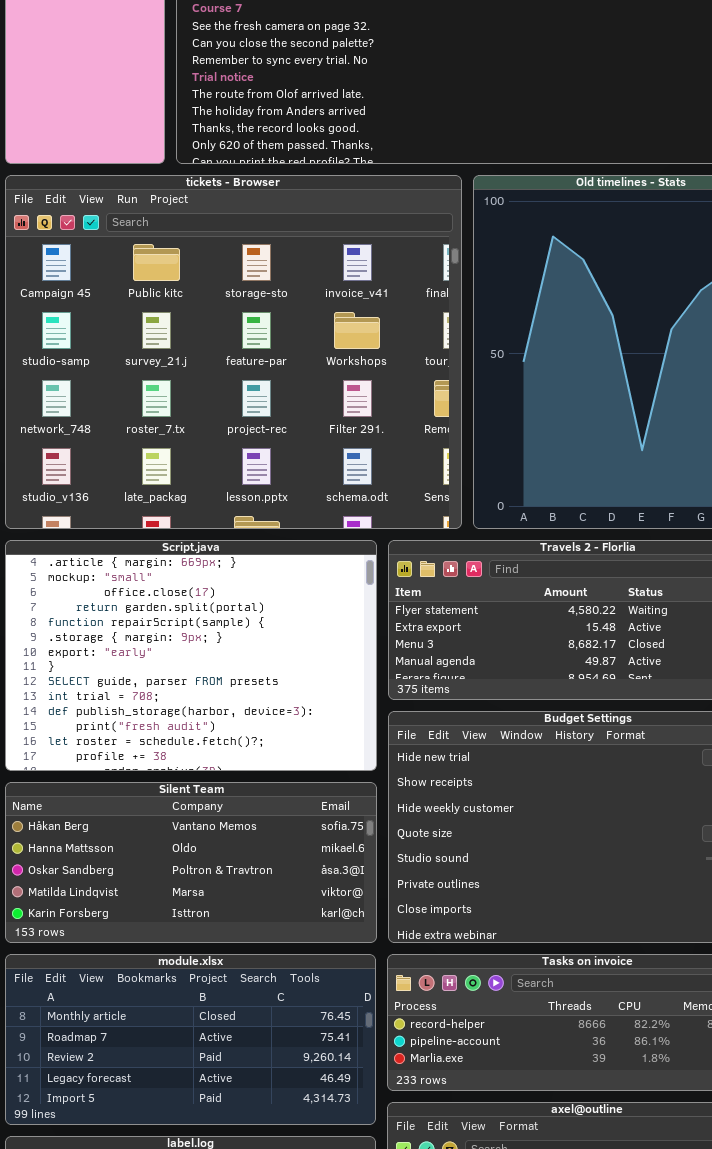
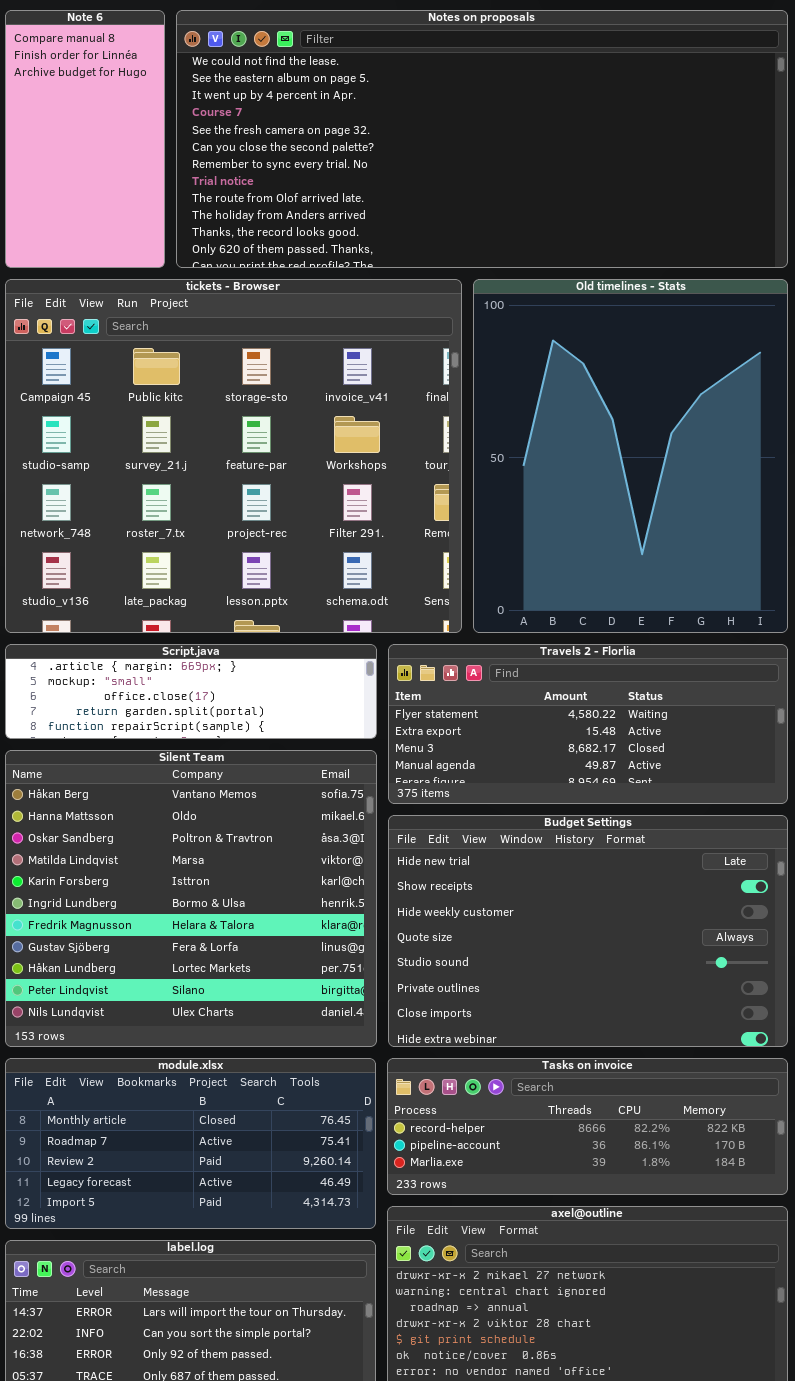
Script.java: [5,540,377,771] -> [5,644,377,739], resized
Silent Team: [5,782,377,943] -> [5,750,377,1047], resized

